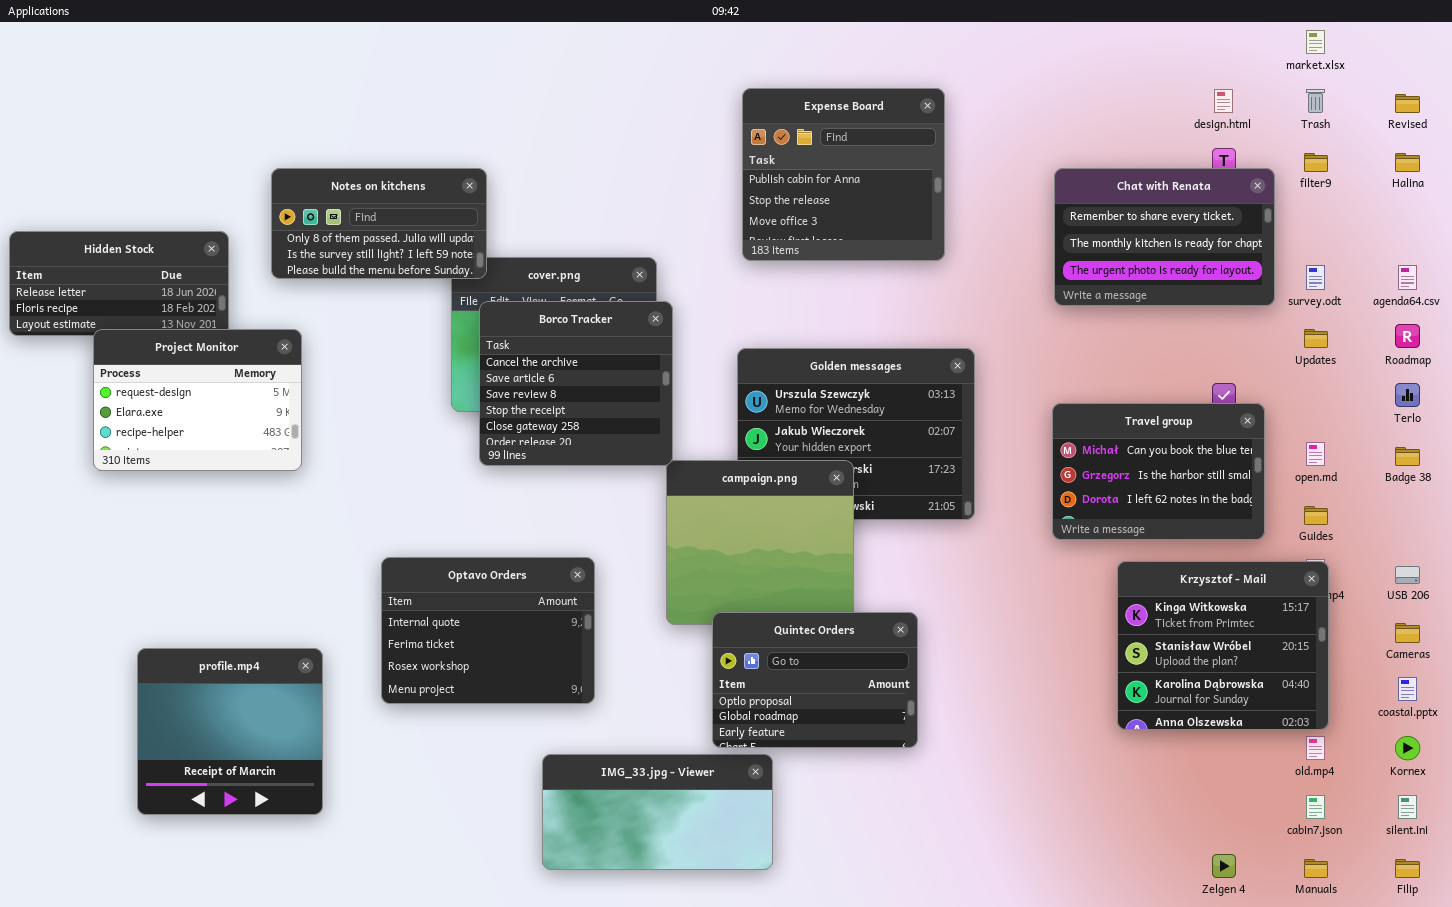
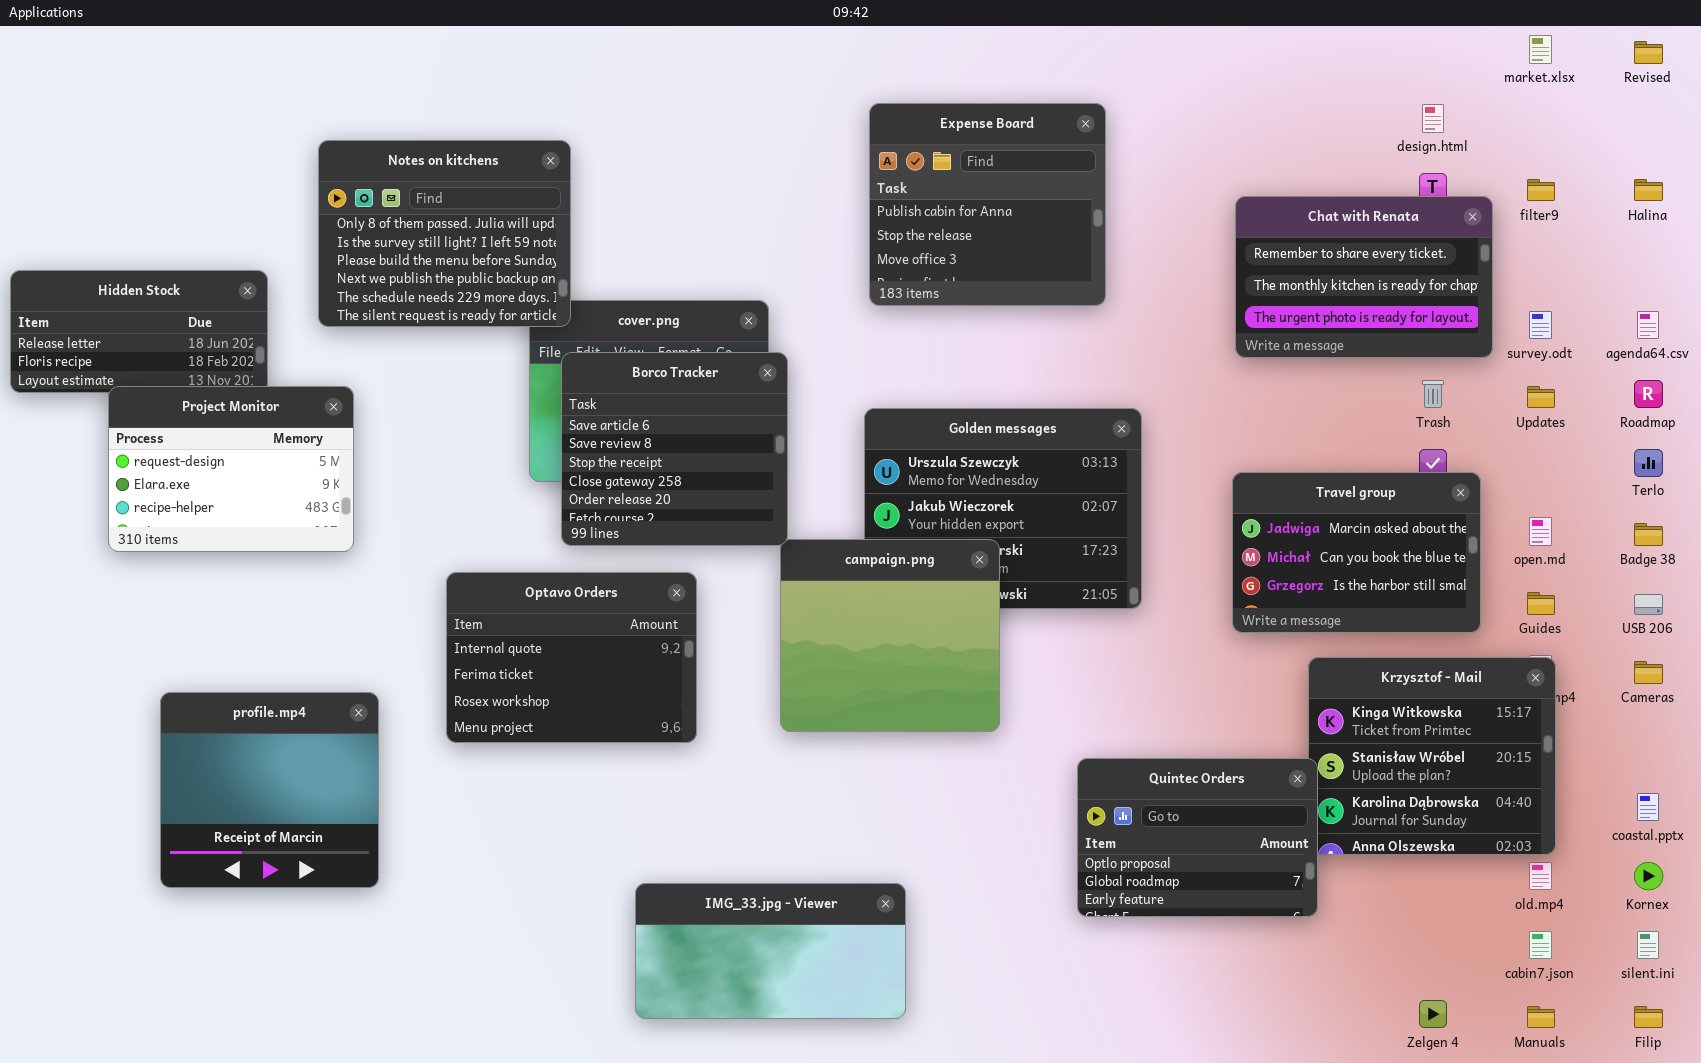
Trash: [1306,89,1325,113] -> [1422,380,1444,408], moved
Revised: [1395,94,1420,113] -> [1634,41,1663,64], moved
Notes on kitchens: [271,168,487,279] -> [318,140,571,327], resized
Borco Tracker: [479,301,673,466] -> [561,352,788,546], scrolled down 1 row
Travel group: [1052,403,1265,540] -> [1232,472,1481,633], scrolled up 1 row
Optavo Orders: [381,557,595,704] -> [446,572,697,743], moved
USB 206: [1395,566,1420,584] -> [1634,594,1663,615], moved
Quintec Orders: [712,612,918,748] -> [1077,758,1318,917], moved
Cameras: [1395,623,1420,643] -> [1634,661,1663,684], moved
profile.mp4: [137,648,323,815] -> [160,692,379,888], moved

